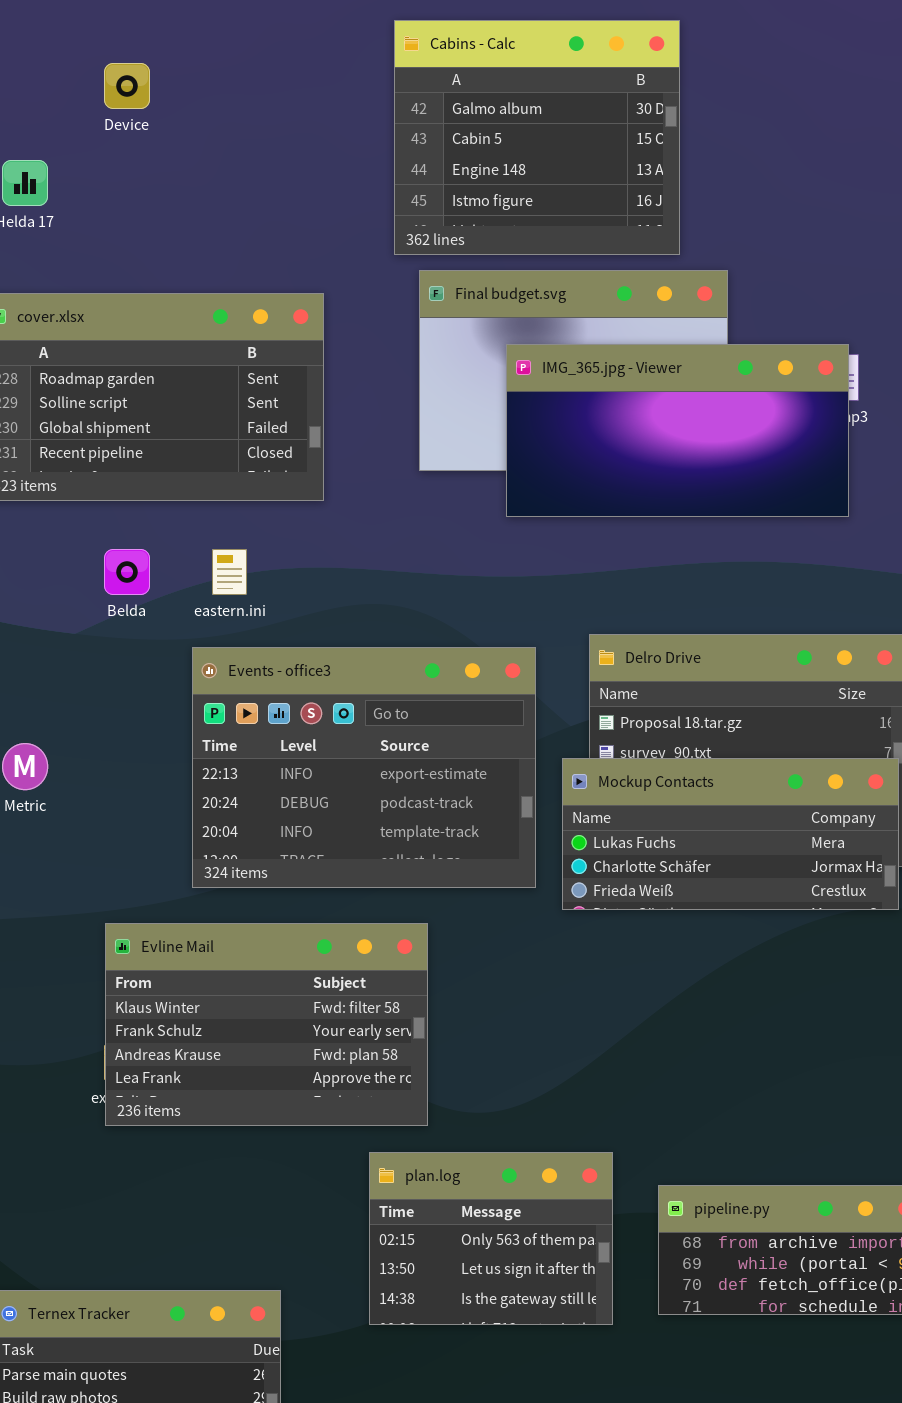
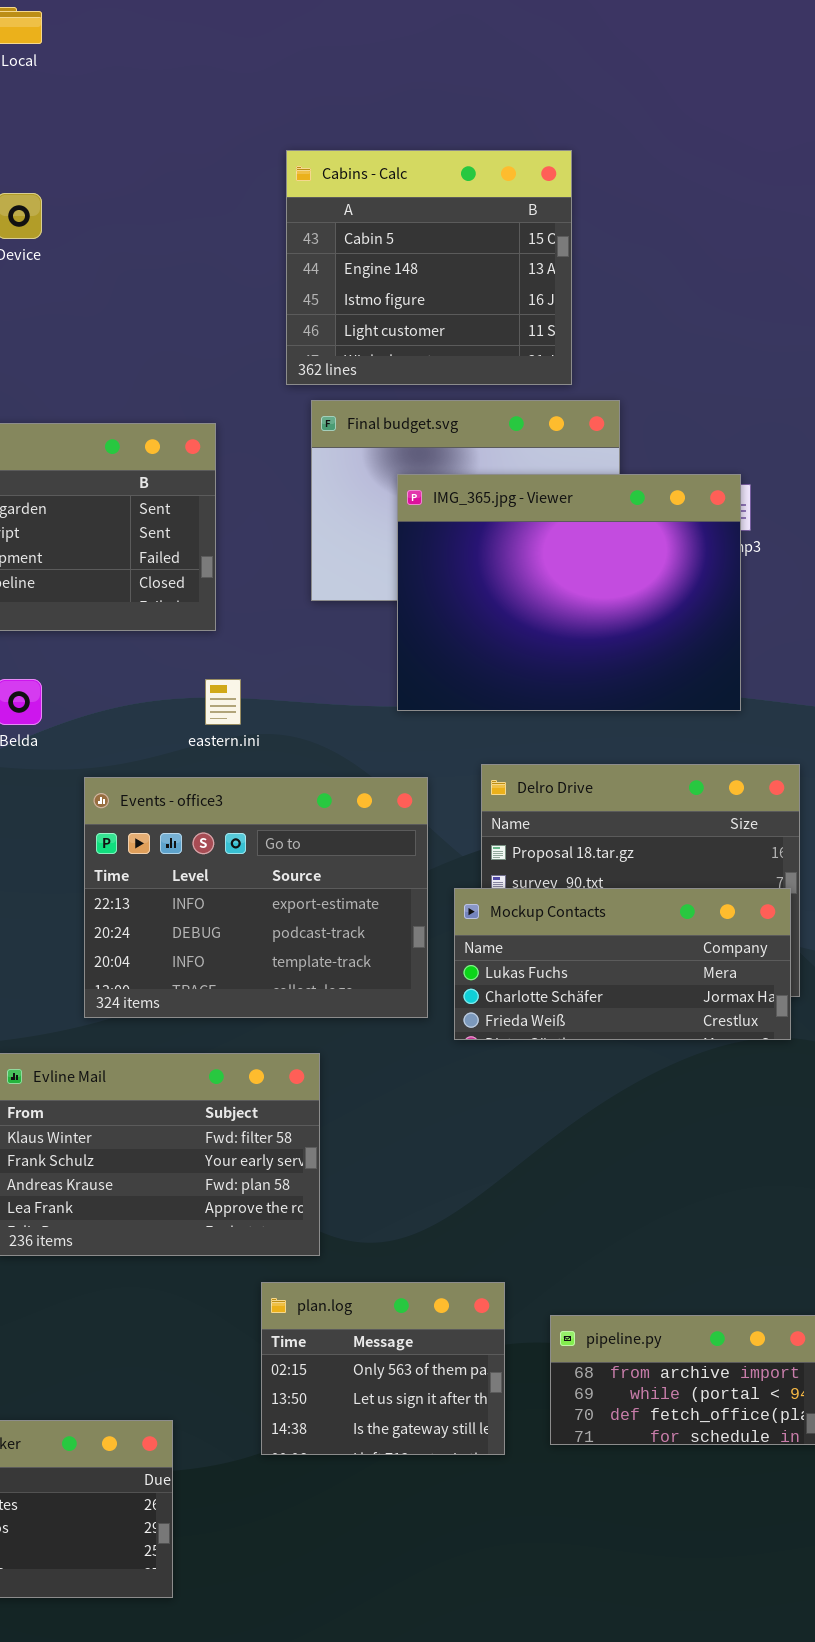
Cabins - Calc: [394,20,680,255] -> [286,150,572,385], scrolled down 1 row
IMG_365.jpg - Viewer: [506,344,849,517] -> [397,474,741,711], resized
eastern.ini: [212,549,247,595] -> [205,679,241,725], moved

